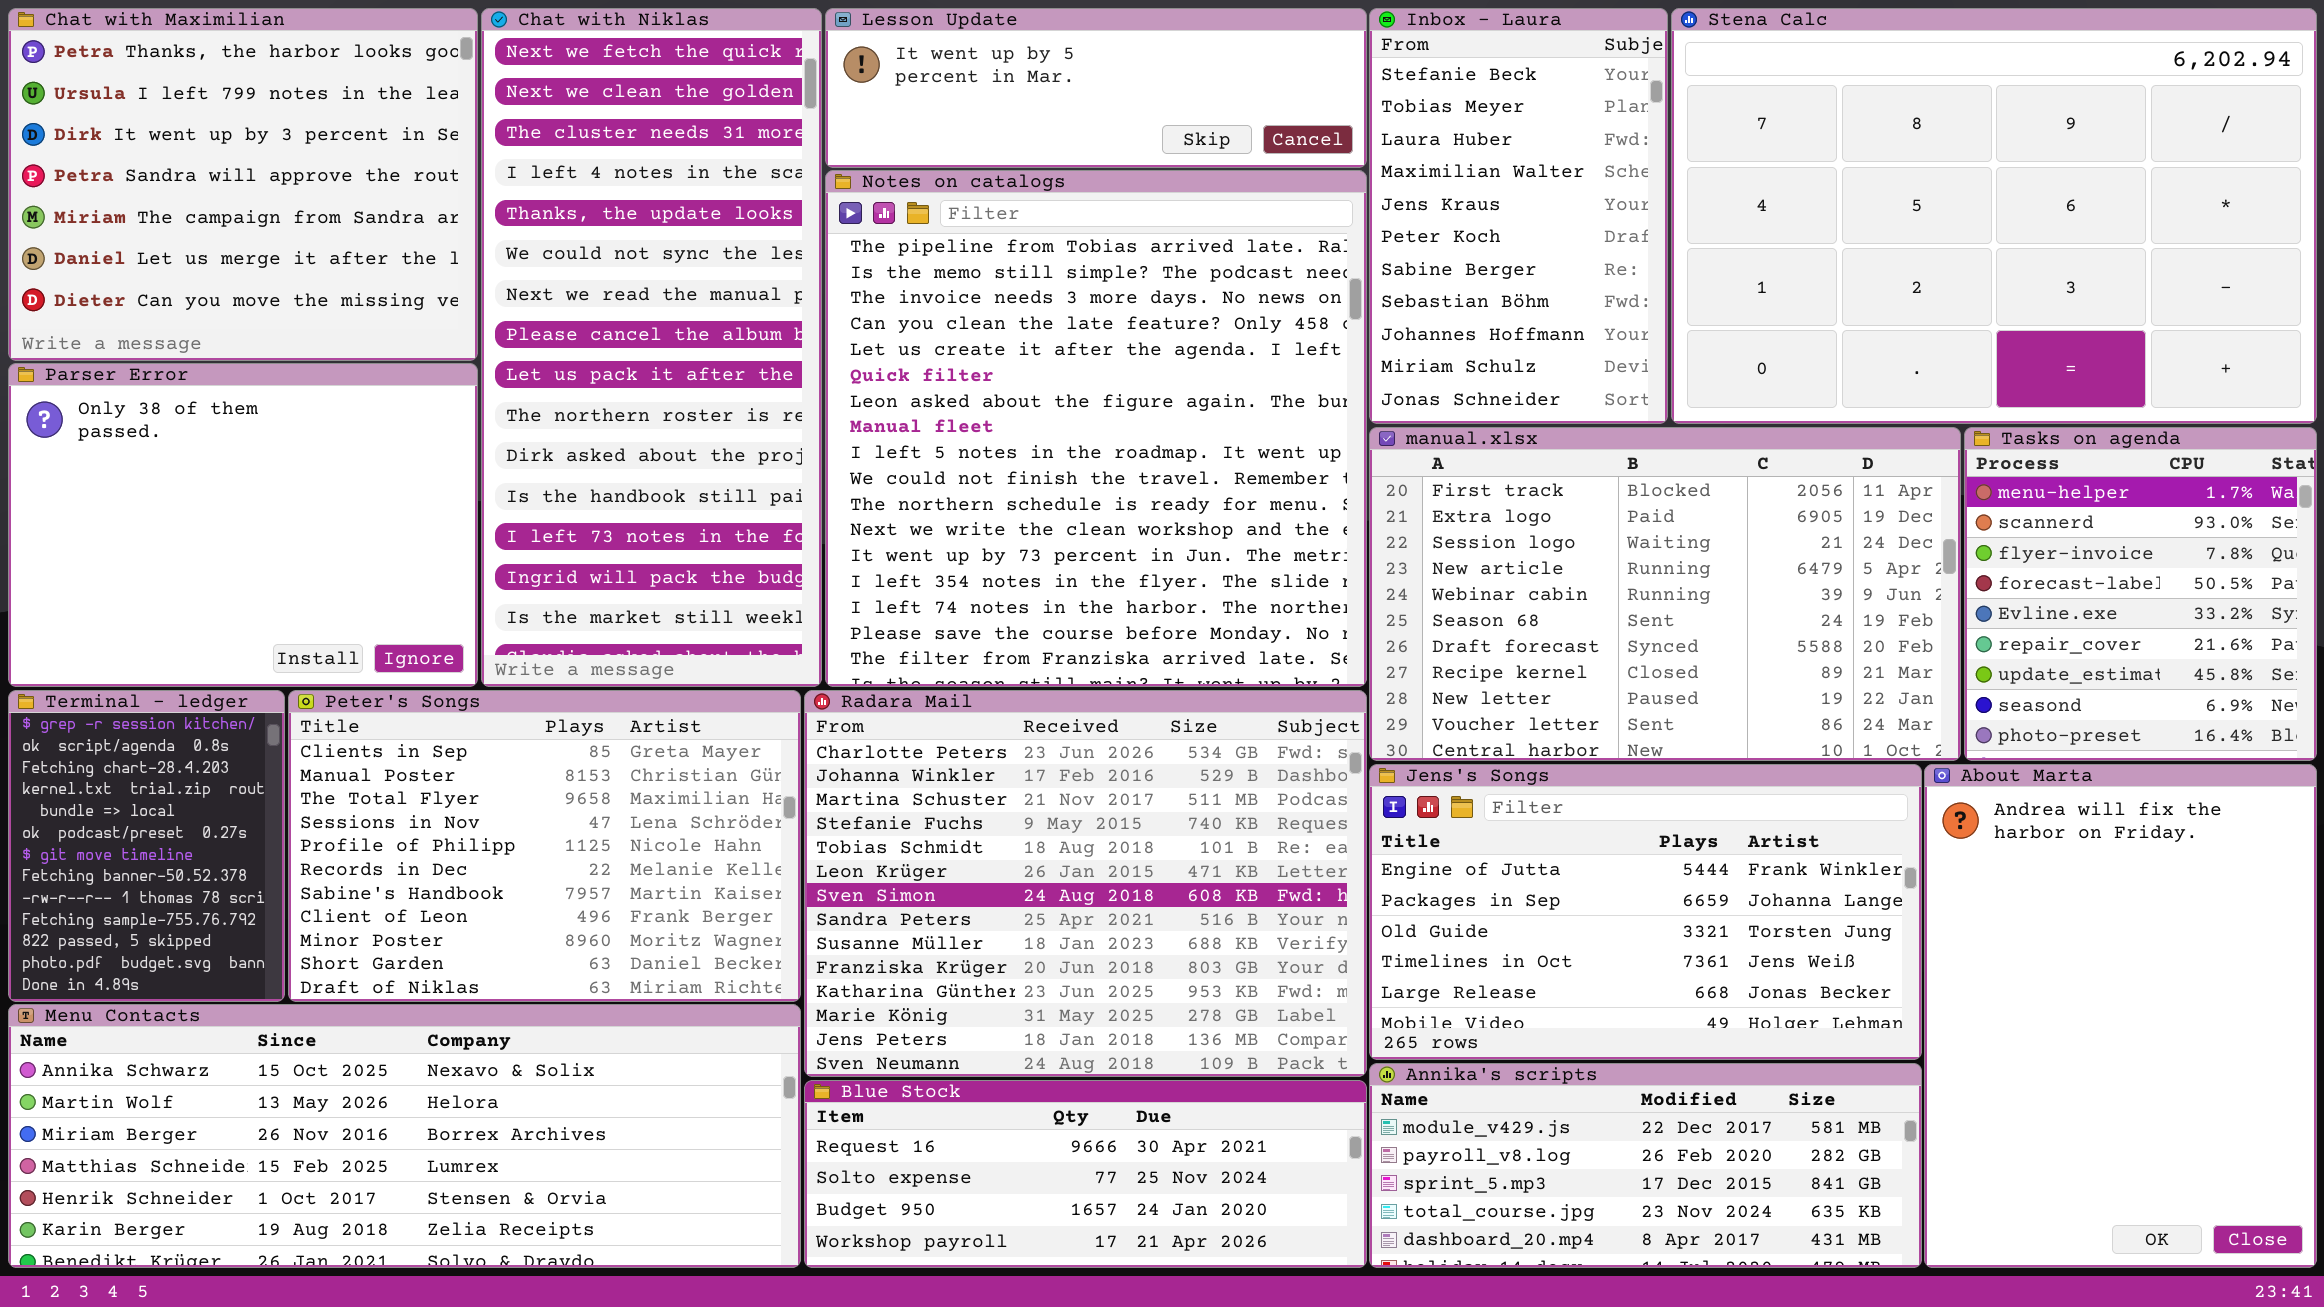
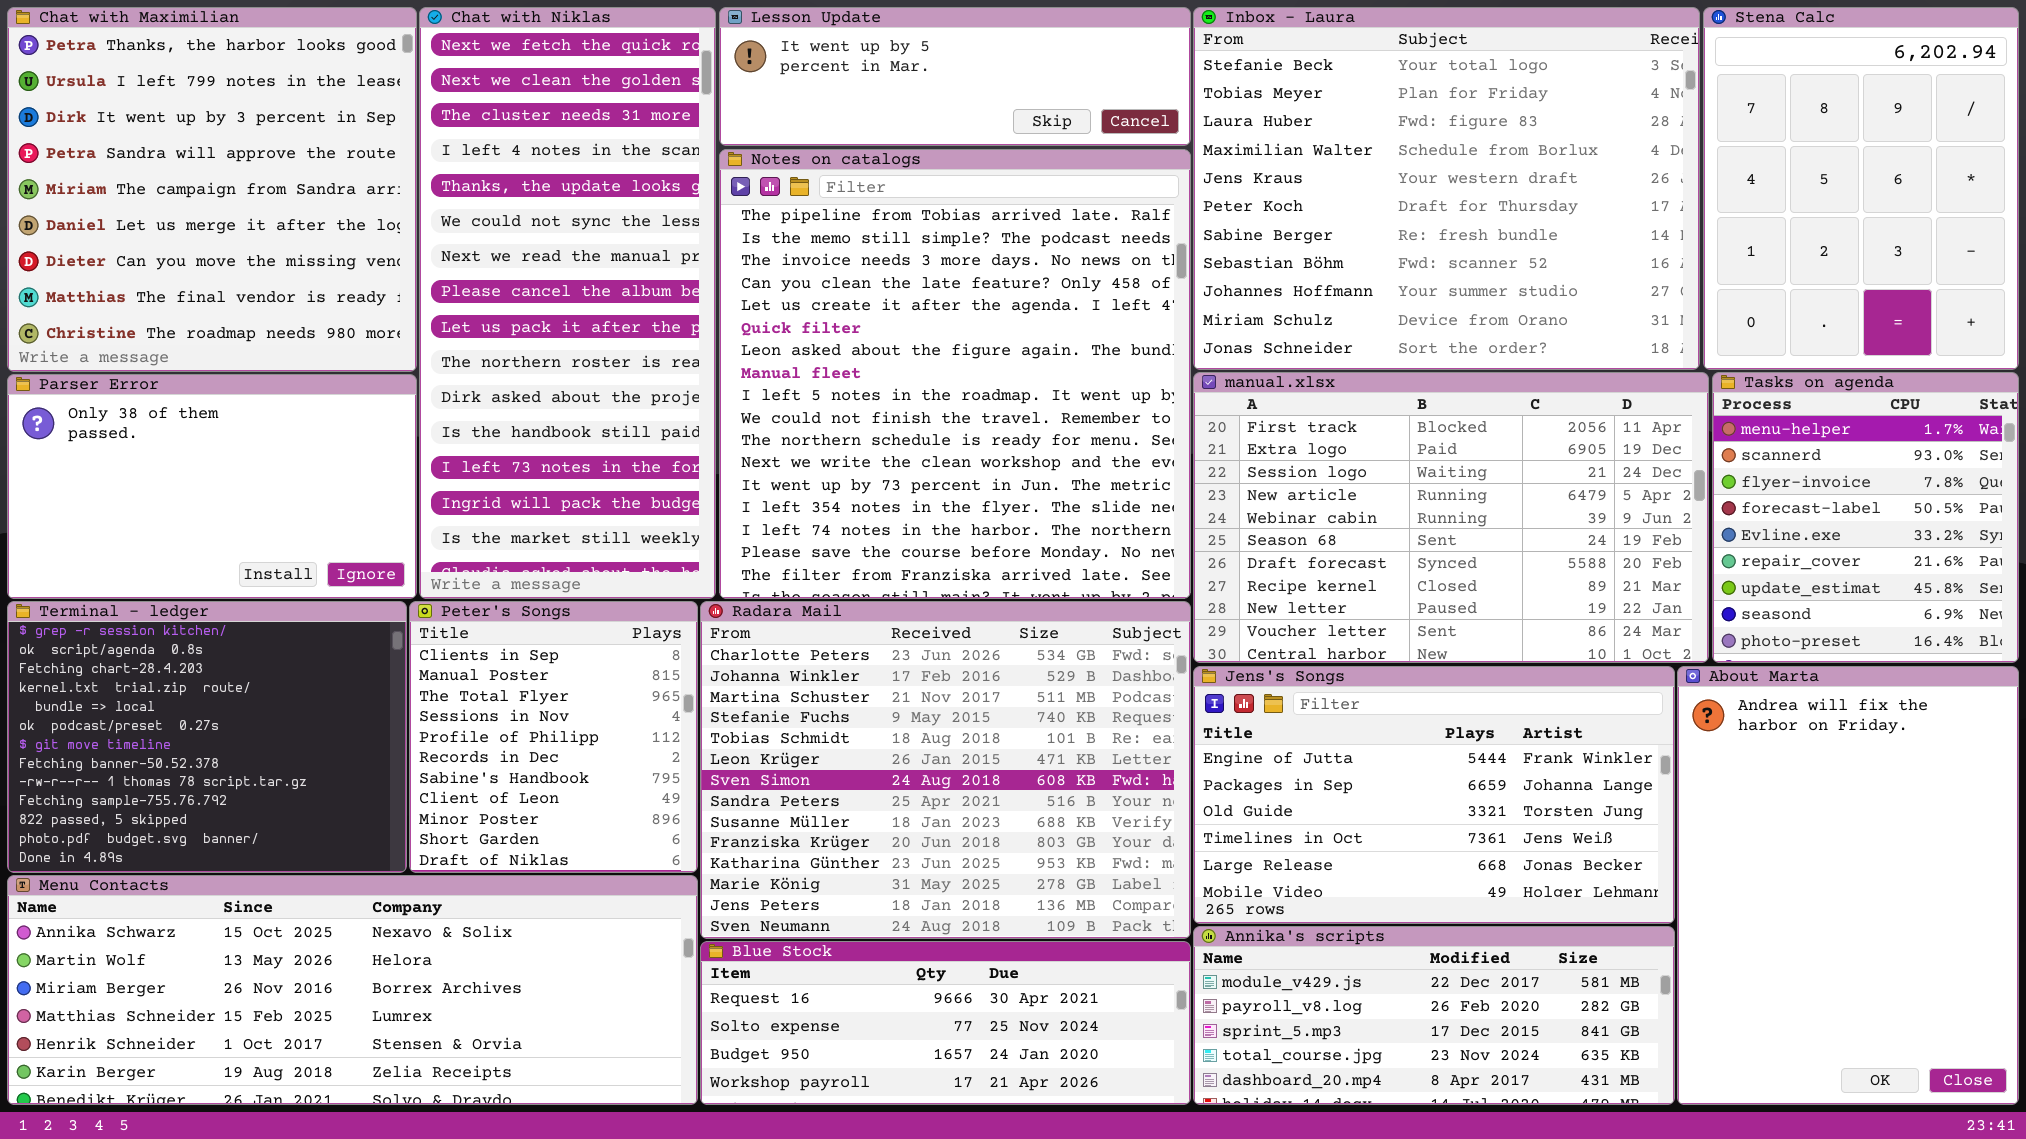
Chat with Maximilian: [8,8,478,361] -> [7,7,417,372], resized
Inbox - Laura: [1369,8,1668,424] -> [1193,7,1700,370], resized
Stena Calc: [1671,8,2317,424] -> [1703,7,2019,370], resized
Parser Error: [8,363,478,687] -> [7,374,417,599], resized
Terminal - ledger: [8,690,285,1002] -> [7,601,407,873], resized
Peter's Songs: [288,690,801,1002] -> [409,601,698,873], resized

